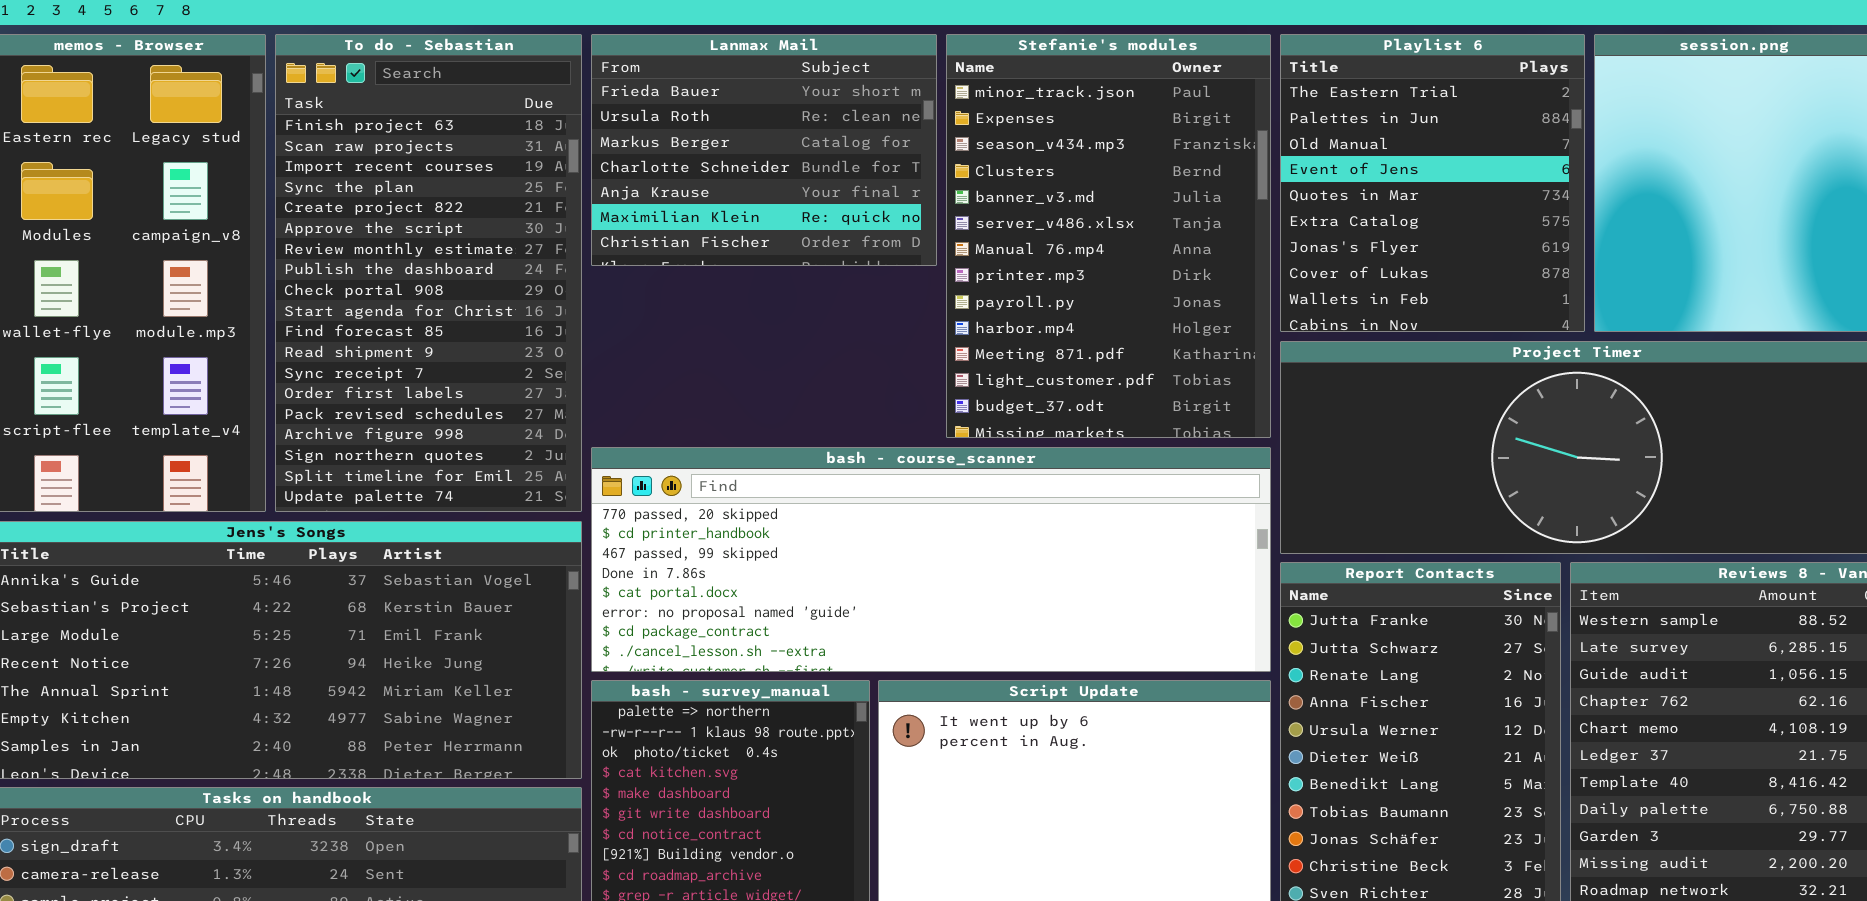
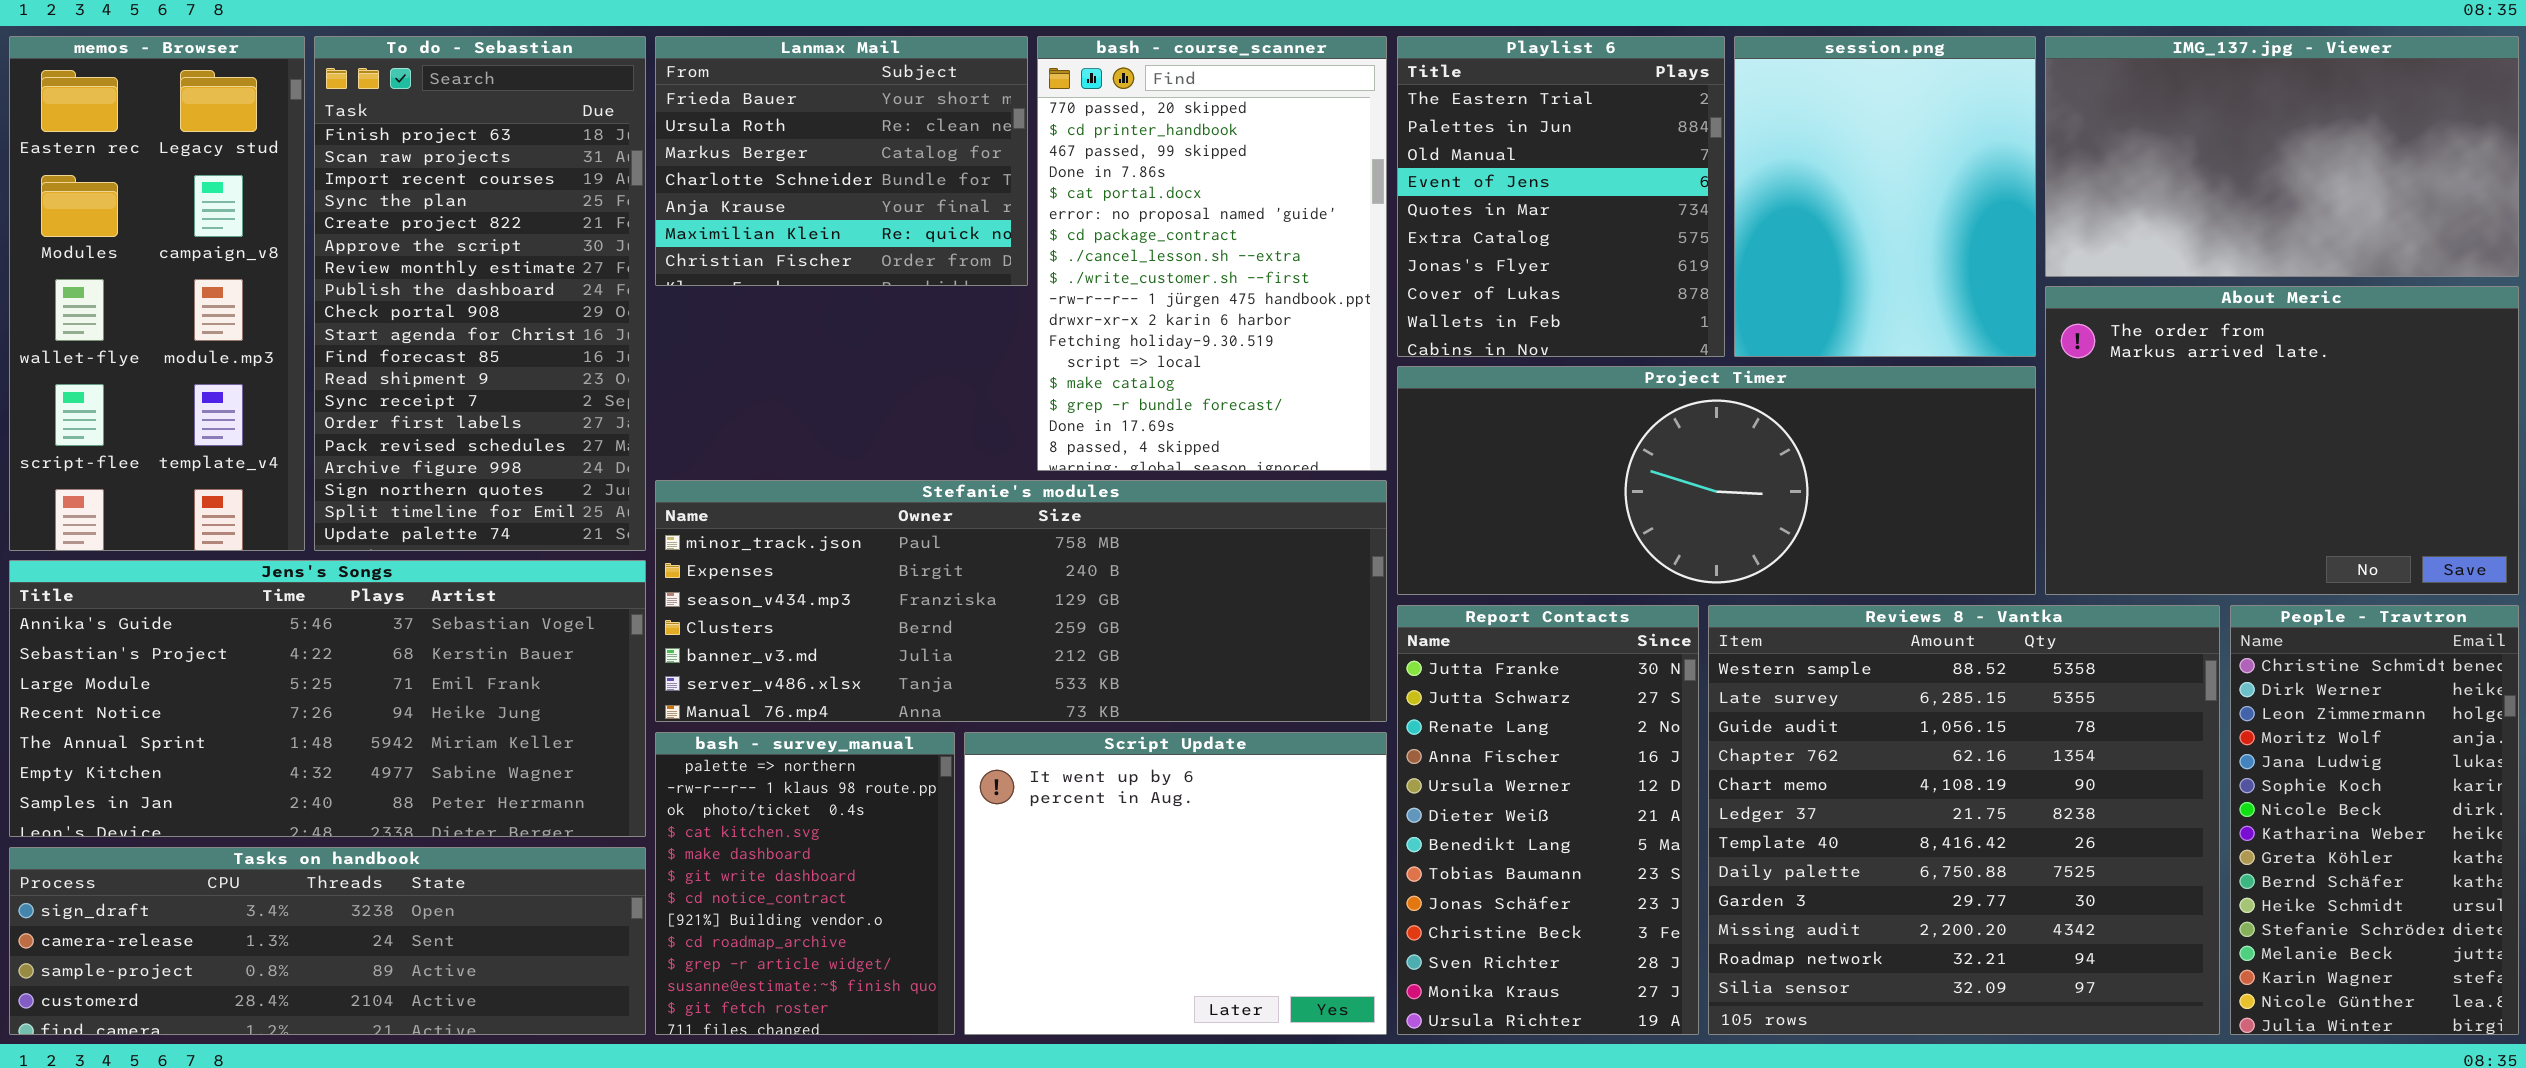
Stefanie's modules: [946,34,1271,438] -> [655,480,1387,722], moved, resized
bash - course_scanner: [591,447,1271,672] -> [1037,36,1387,471], moved, resized

